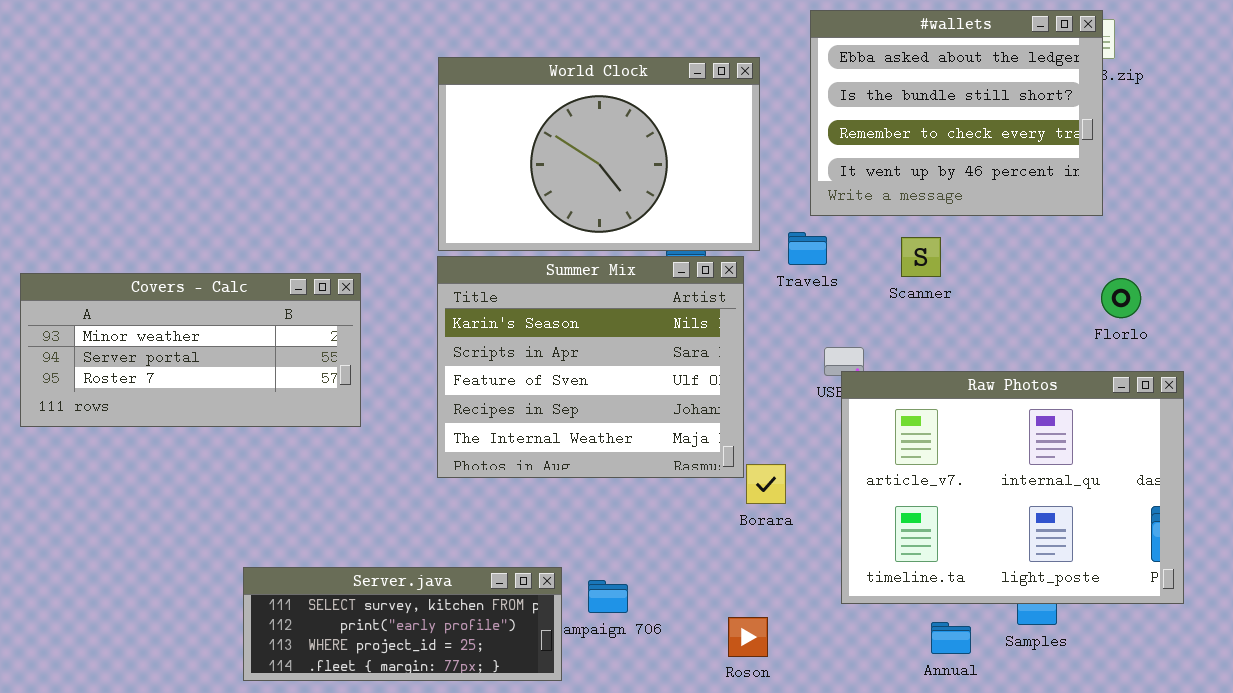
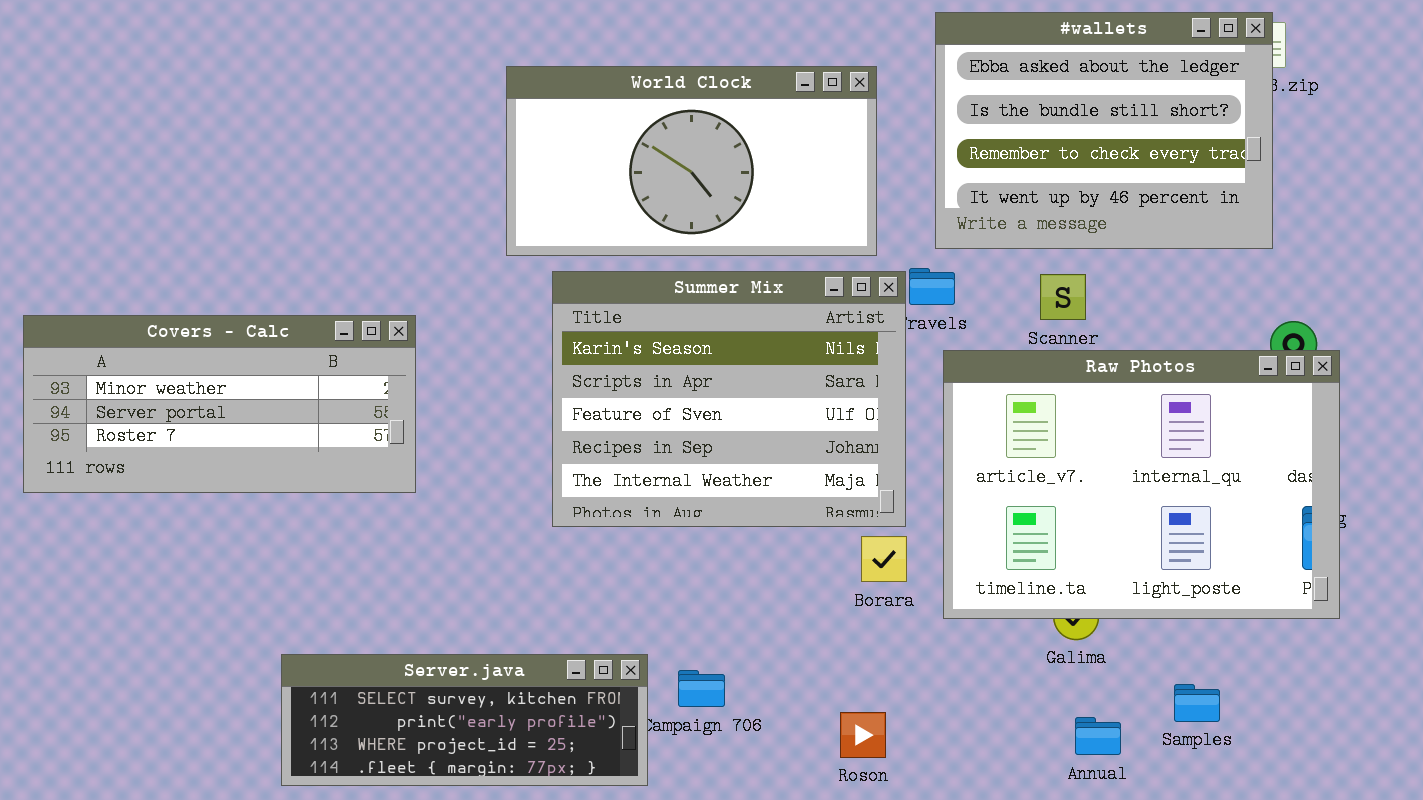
World Clock: [438,57,760,251] -> [506,66,877,256], resized
Summer Mix: [437,256,744,478] -> [552,271,906,527], moved
Raw Photos: [841,371,1184,604] -> [943,350,1340,619], moved

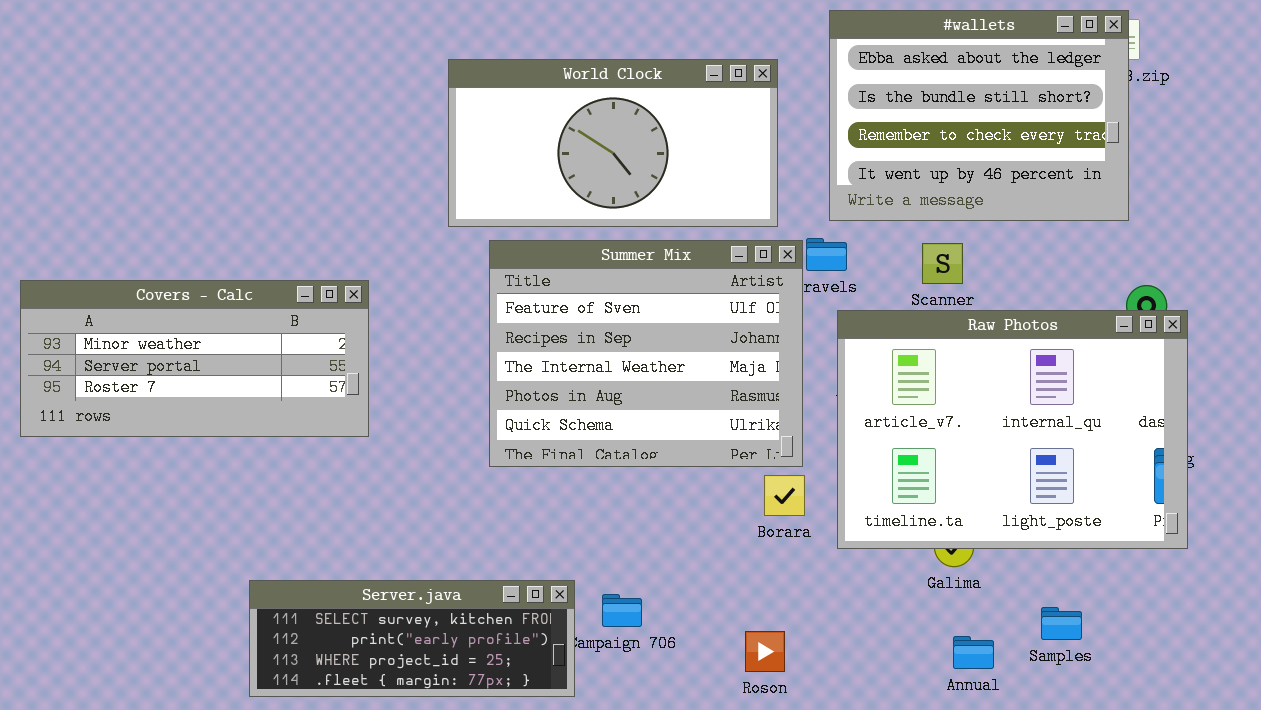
Summer Mix: [552,271,906,527] -> [489,240,803,467], scrolled down 2 rows

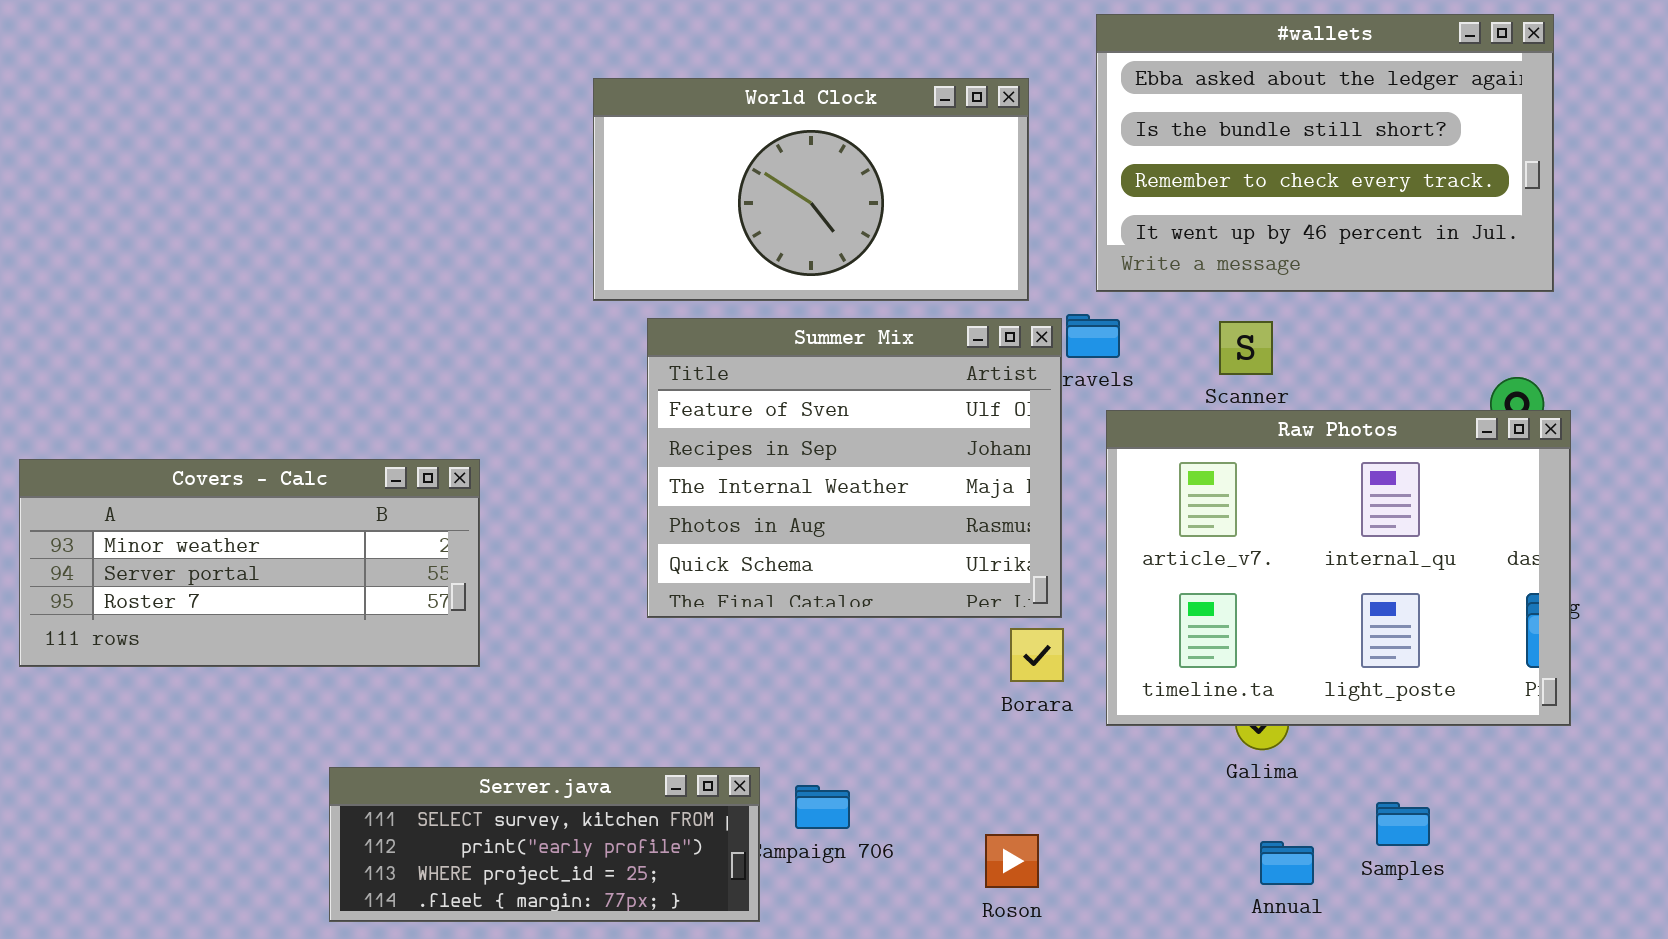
#wallets: [829,10,1129,221] -> [1096,14,1554,292], resized
Covers - Calc: [20,280,369,437] -> [19,459,480,667], moved

